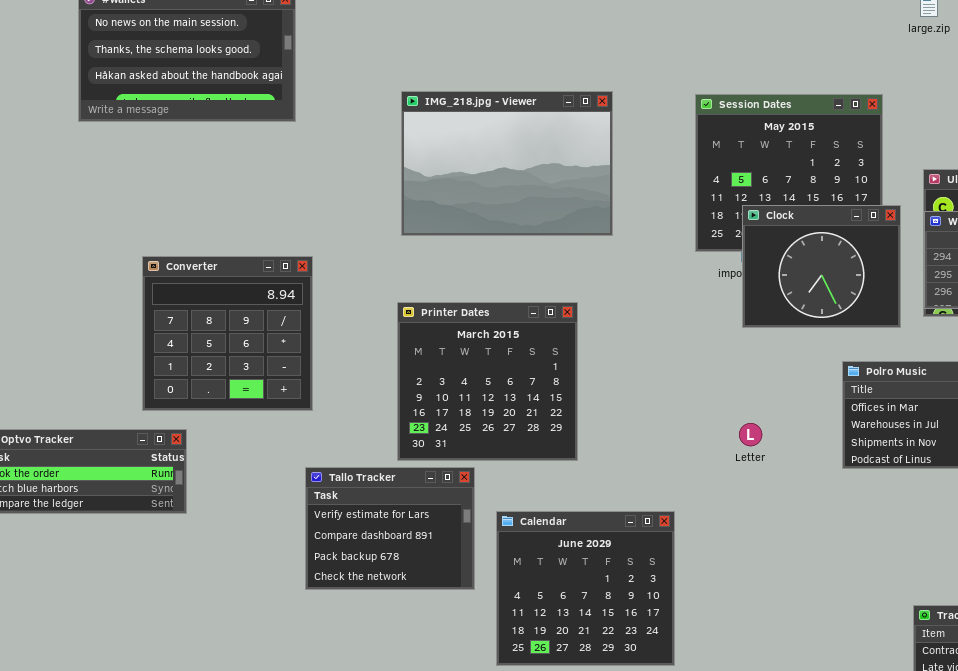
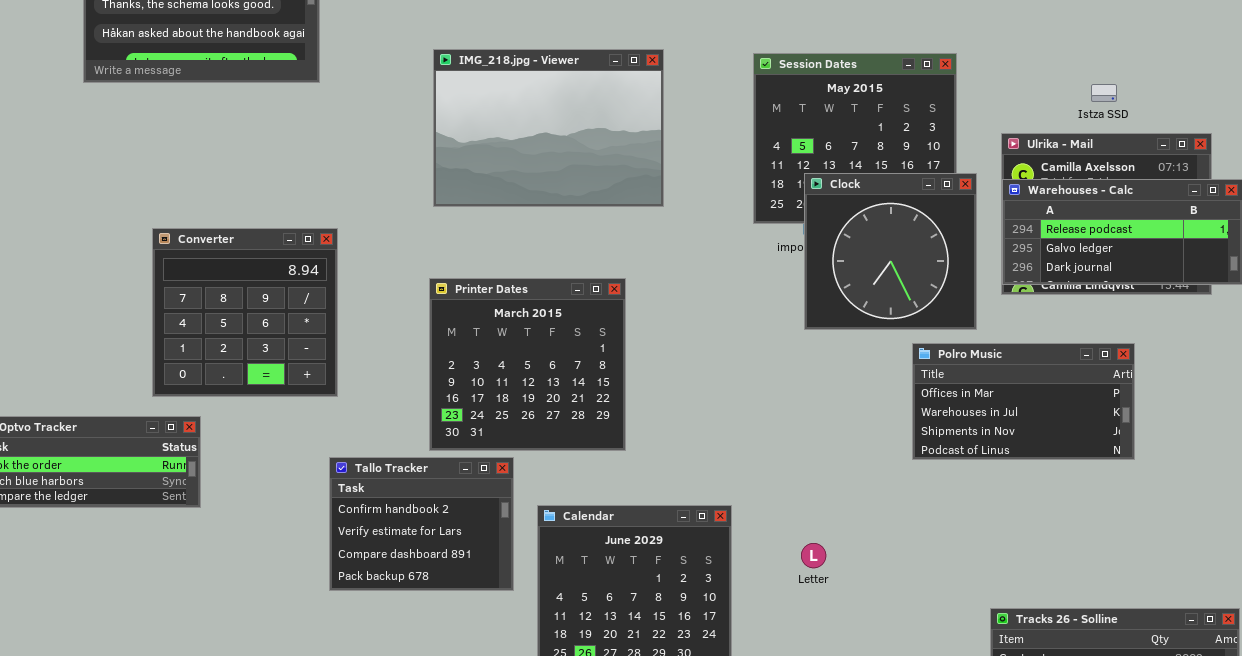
Clock: [742,205,901,328] -> [804,173,977,330], resized
Letter: [739,423,762,446] -> [801,543,826,568], moved
Tallo Tracker: [305,467,475,590] -> [329,457,514,591], scrolled up 1 row

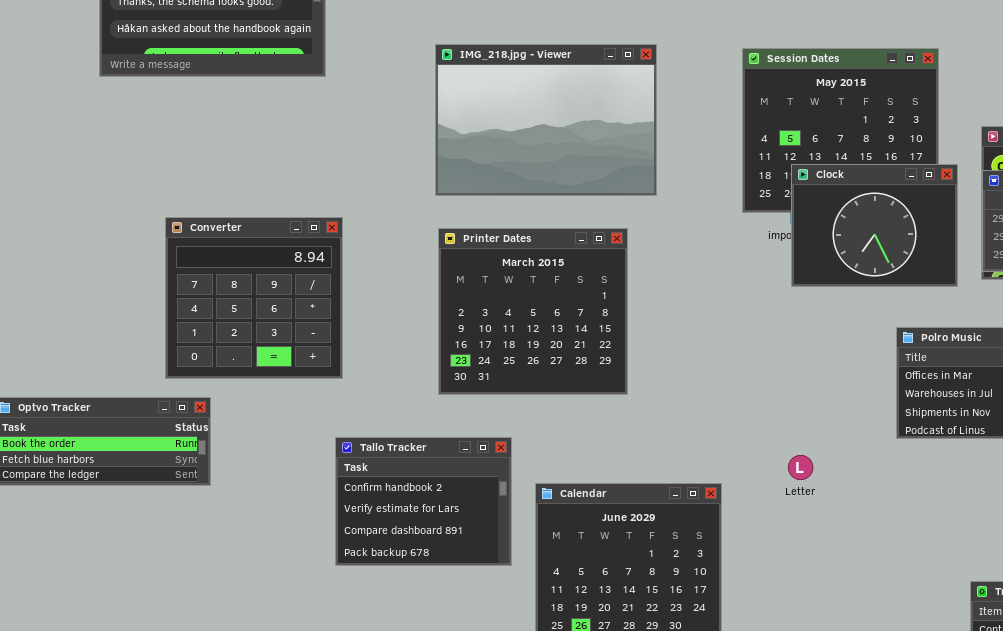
Clock: [804,173,977,330] -> [791,164,958,287], resized
Printer Dates: [429,278,626,451] -> [438,228,628,395], moved
Letter: [801,543,826,568] -> [788,455,813,480], moved

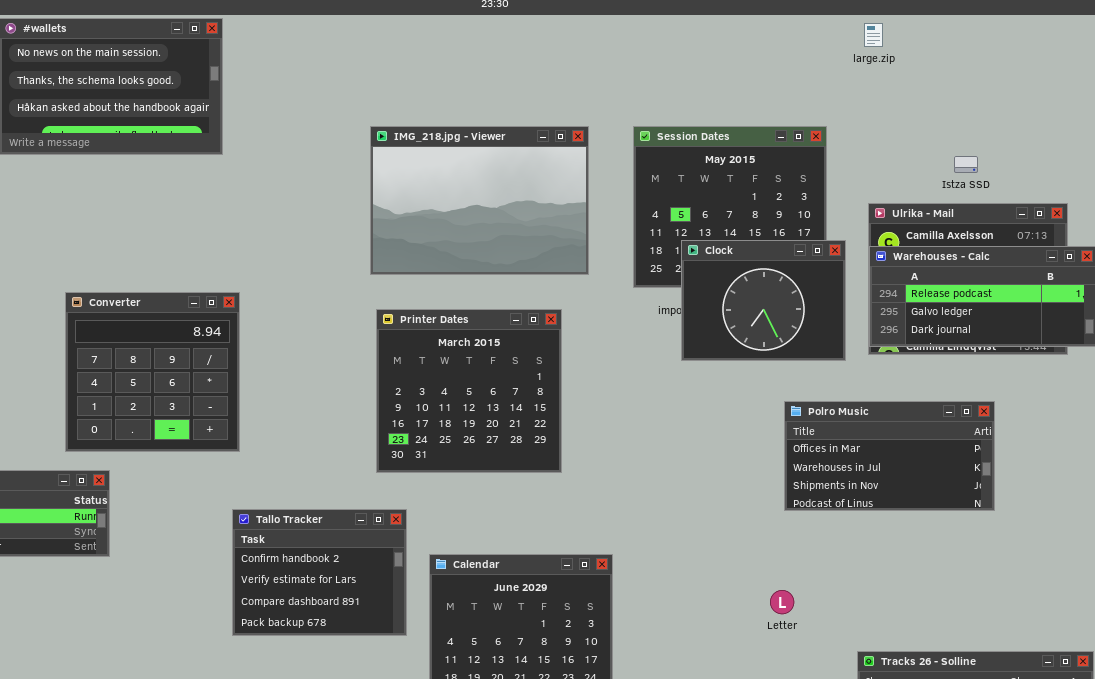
IMG_218.jpg - Viewer: [435,44,657,196] -> [370,126,589,275], moved
Printer Dates: [438,228,628,395] -> [376,309,562,473], moved
Letter: [788,455,813,480] -> [770,590,794,614], moved

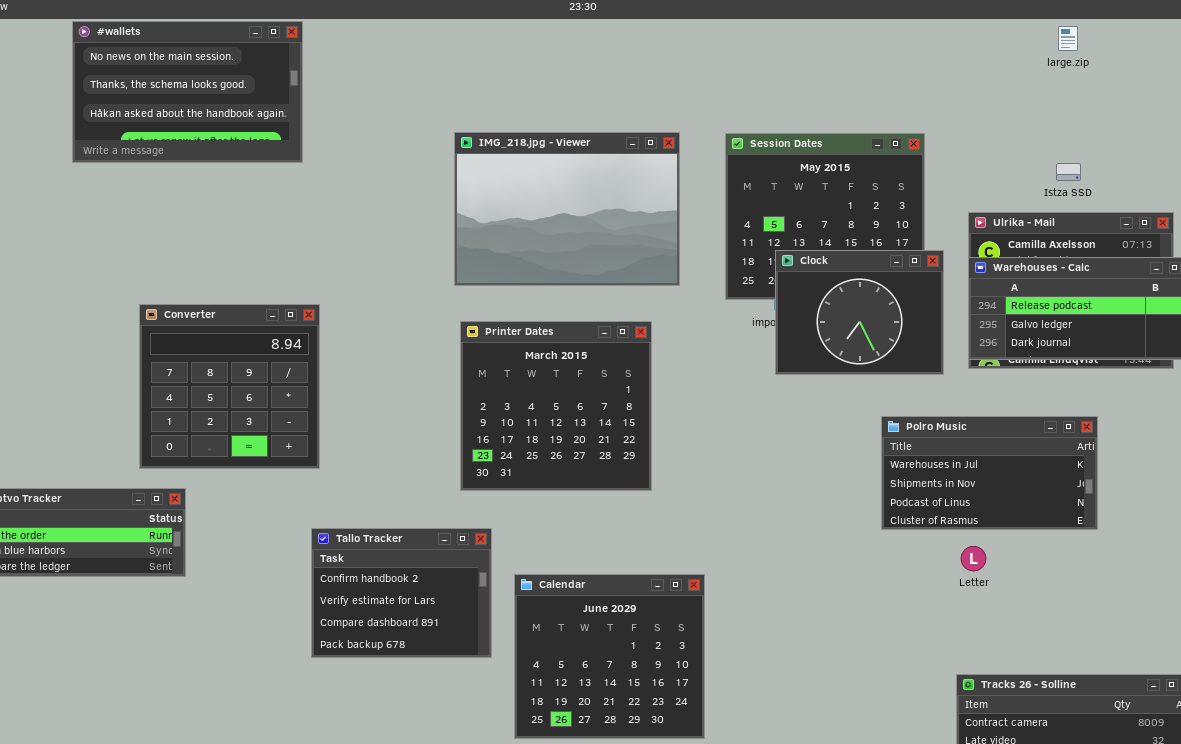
large.zip: [864,23,883,47] -> [1058,26,1078,51], moved
Polro Music: [784,401,995,511] -> [881,416,1098,530], scrolled down 1 row
Letter: [770,590,794,614] -> [961,546,986,571], moved

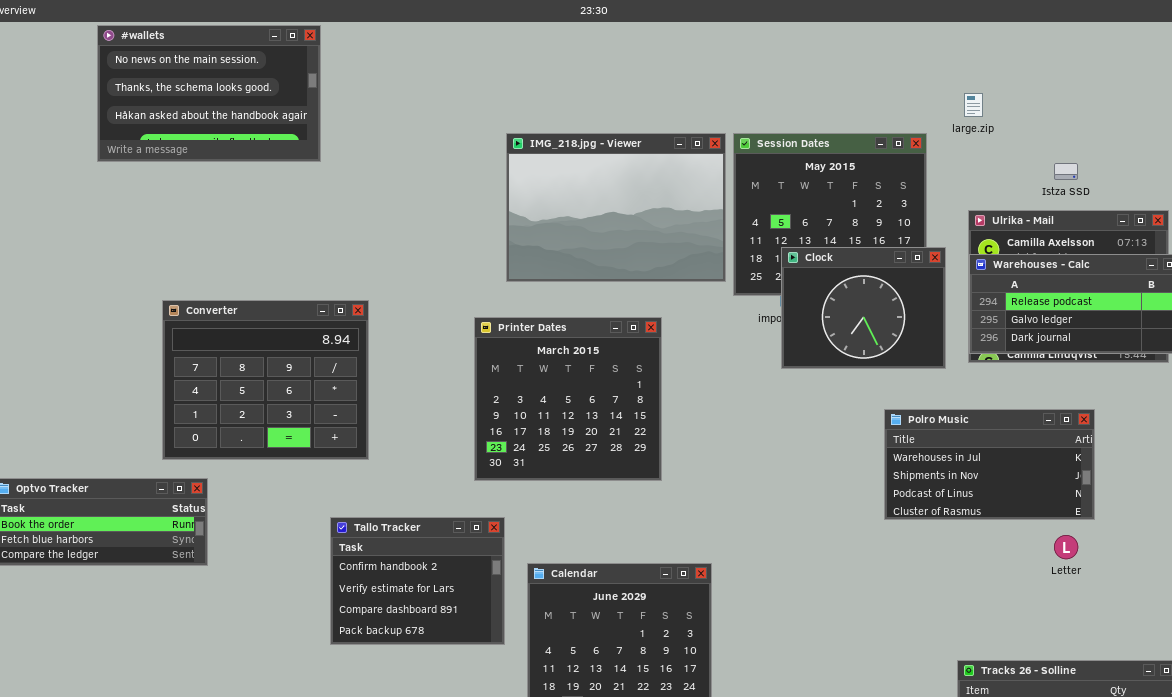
large.zip: [1058,26,1078,51] -> [964,93,983,117], moved
IMG_218.jpg - Viewer: [454,132,680,286] -> [506,133,726,282], moved
Converter: [139,304,320,469] -> [162,300,369,460], resized
Letter: [961,546,986,571] -> [1054,535,1078,559], moved

